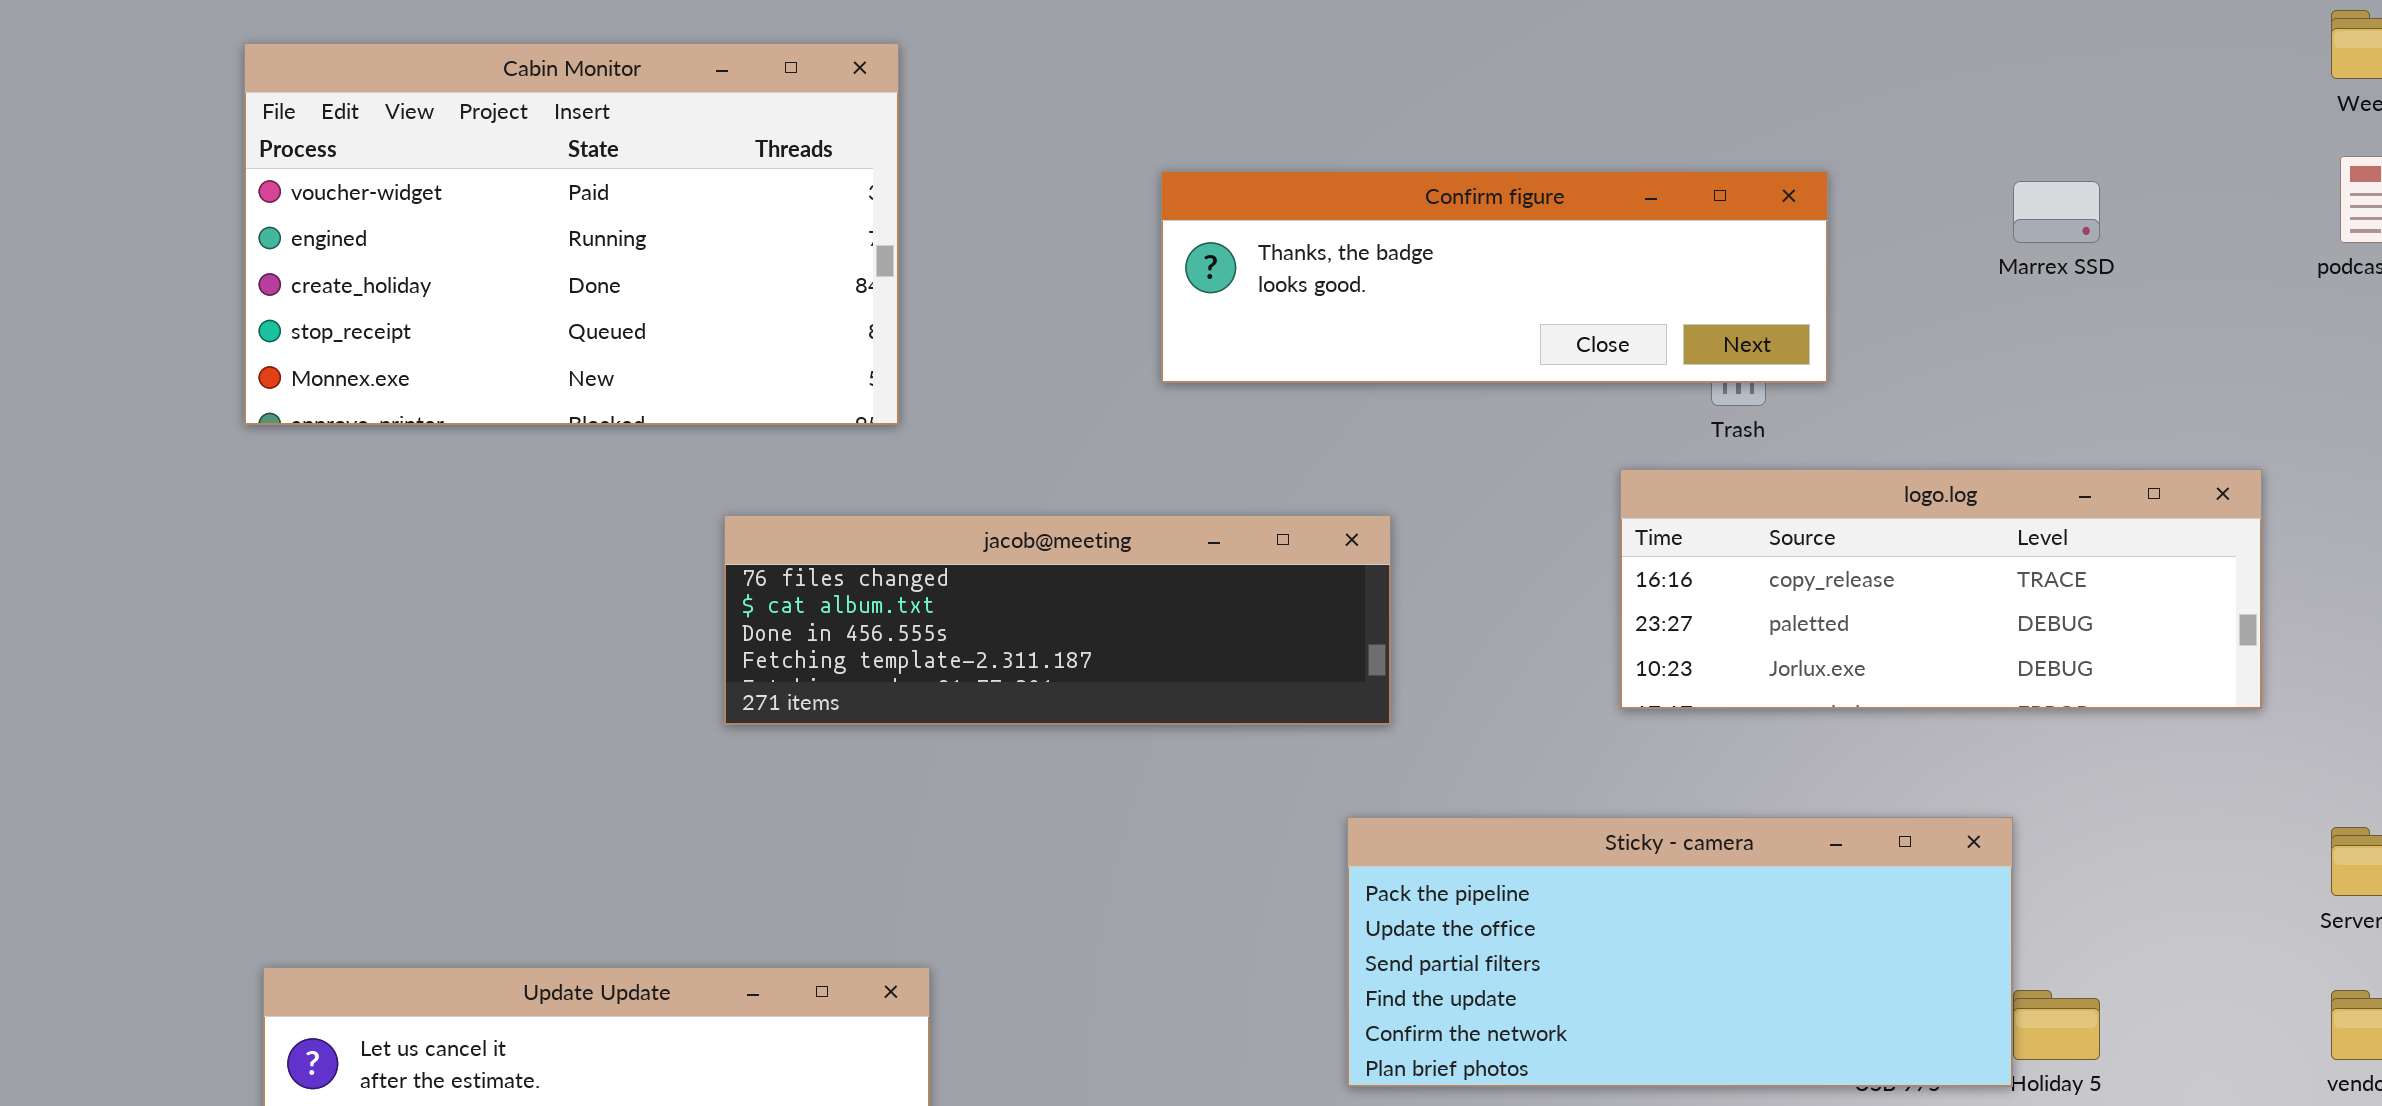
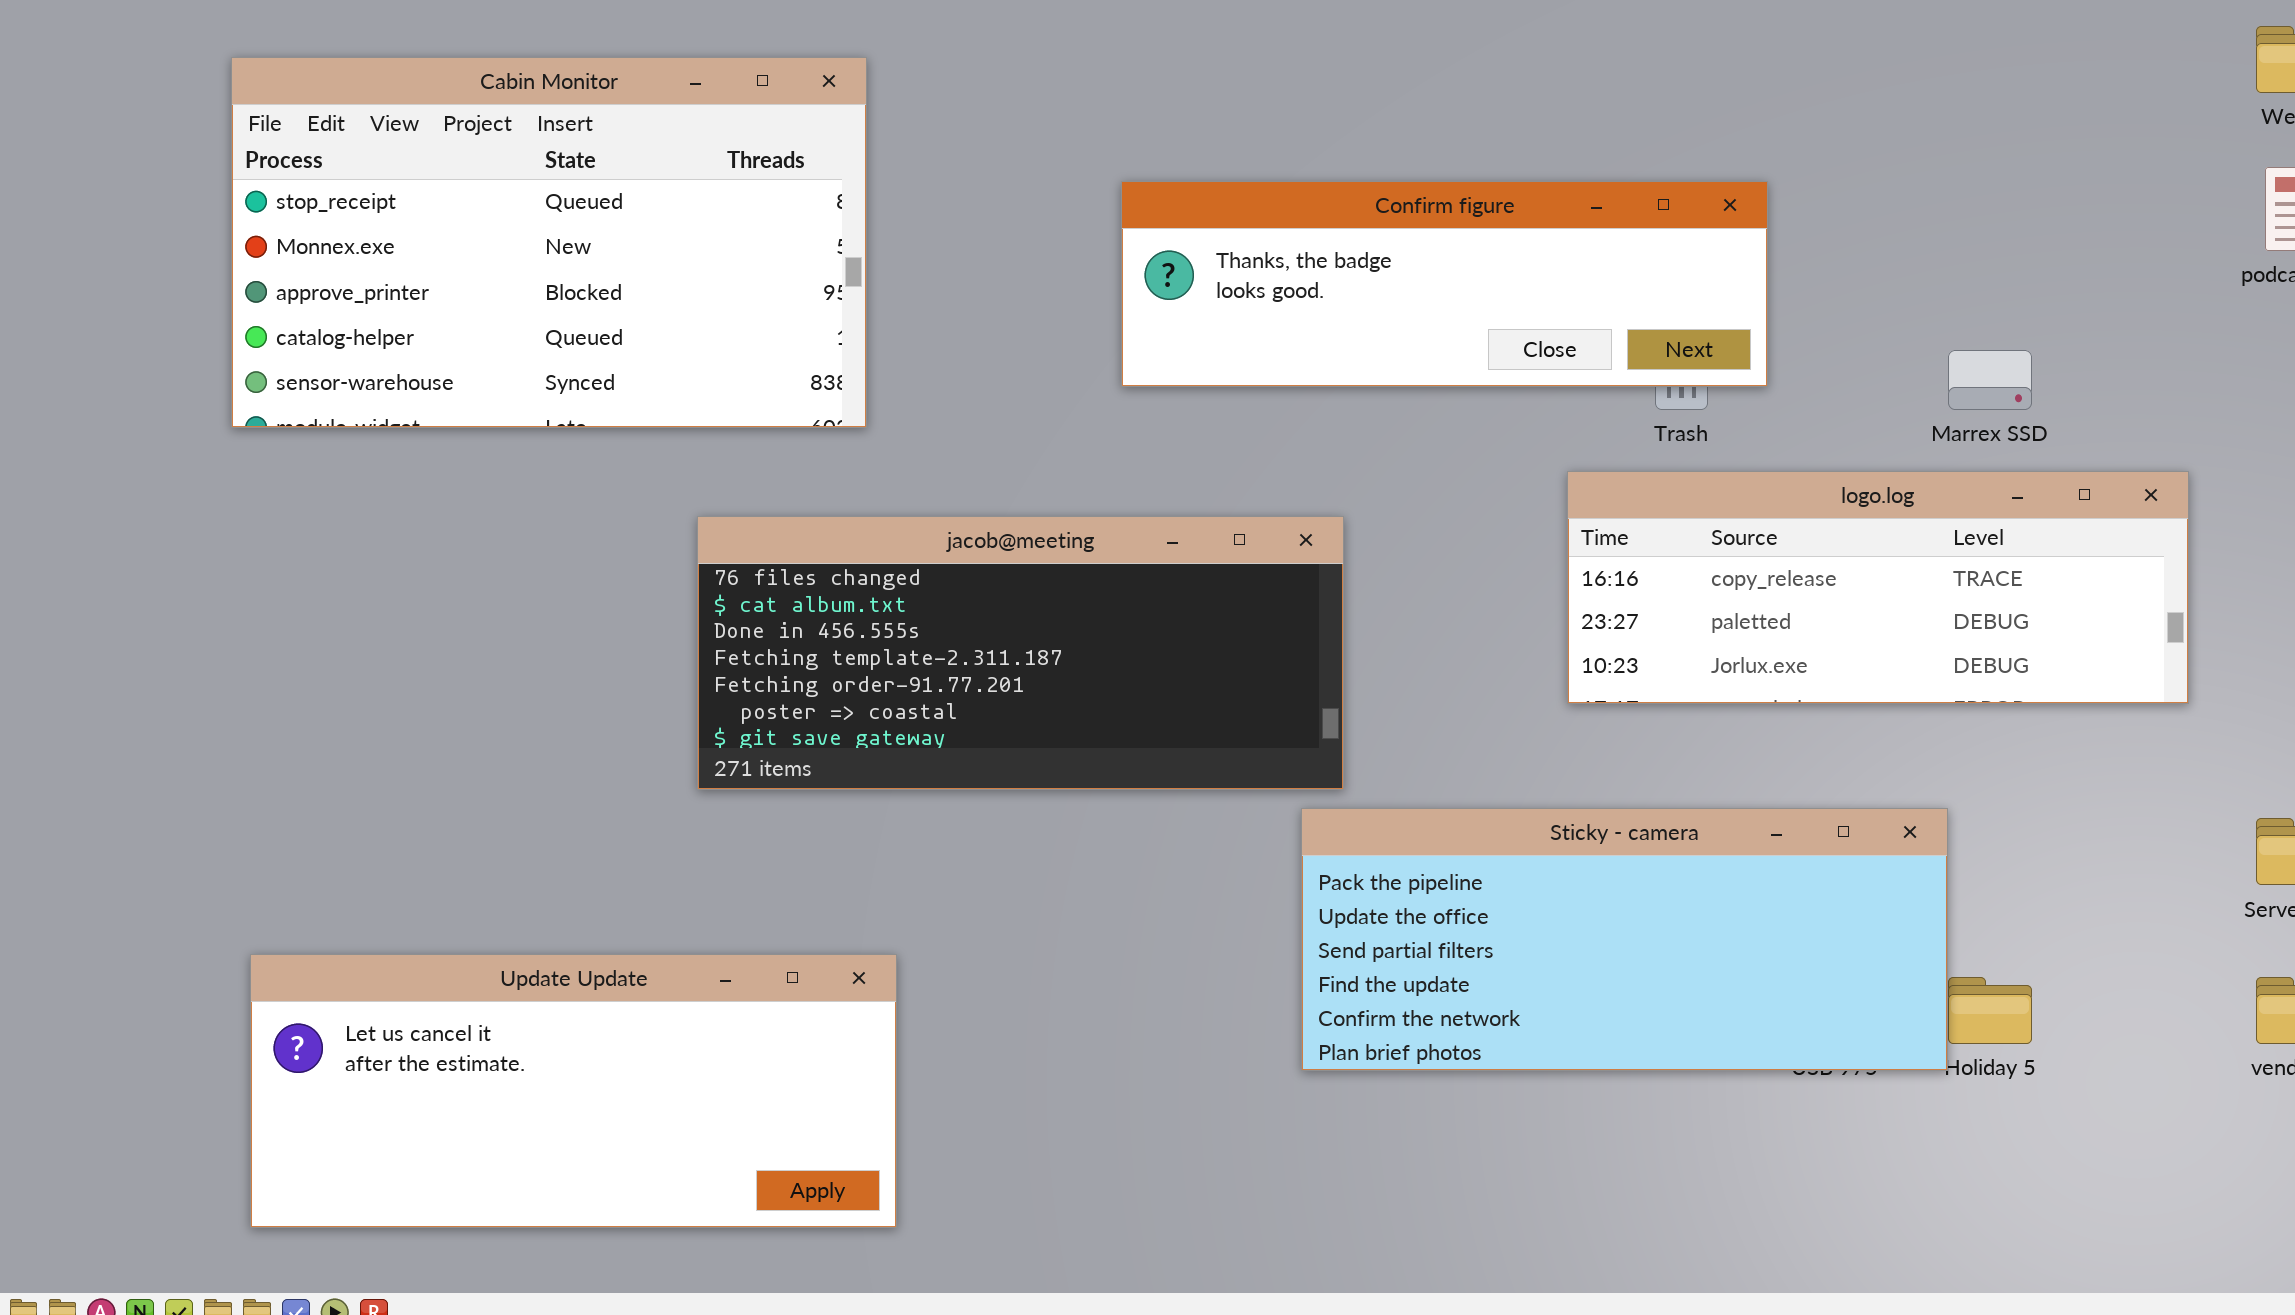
Cabin Monitor: [244,43,899,425] -> [231,57,867,428], scrolled down 3 rows
Marrex SSD: [2013,181,2100,243] -> [1948,350,2032,410], moved
jacob@meeting: [724,515,1391,725] -> [697,516,1344,790], resized

